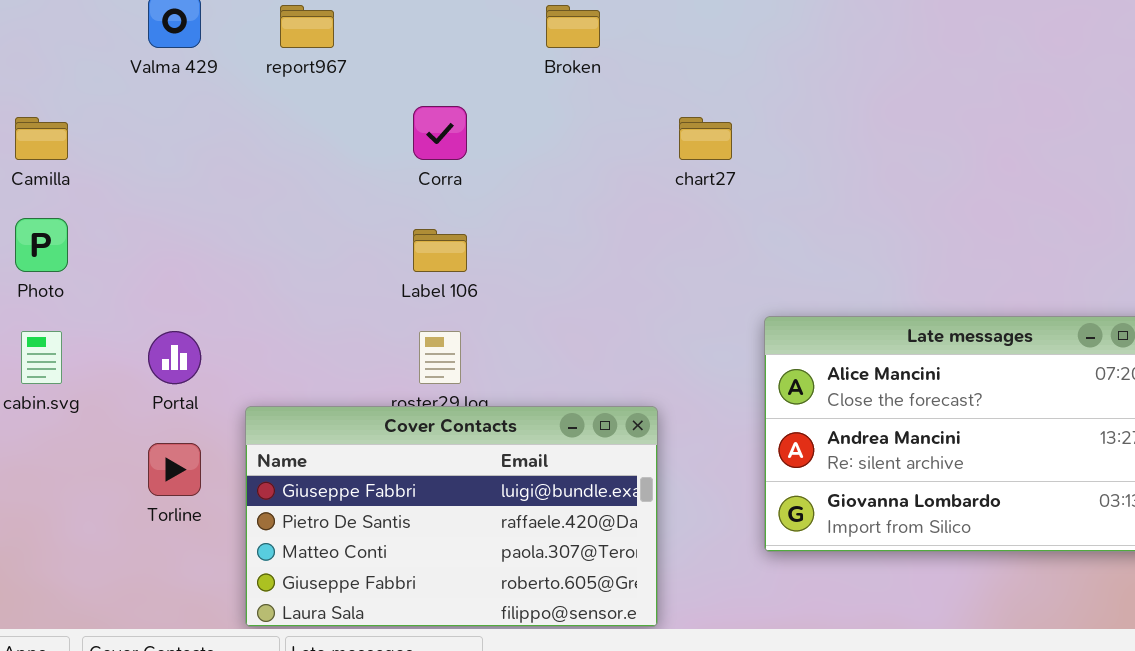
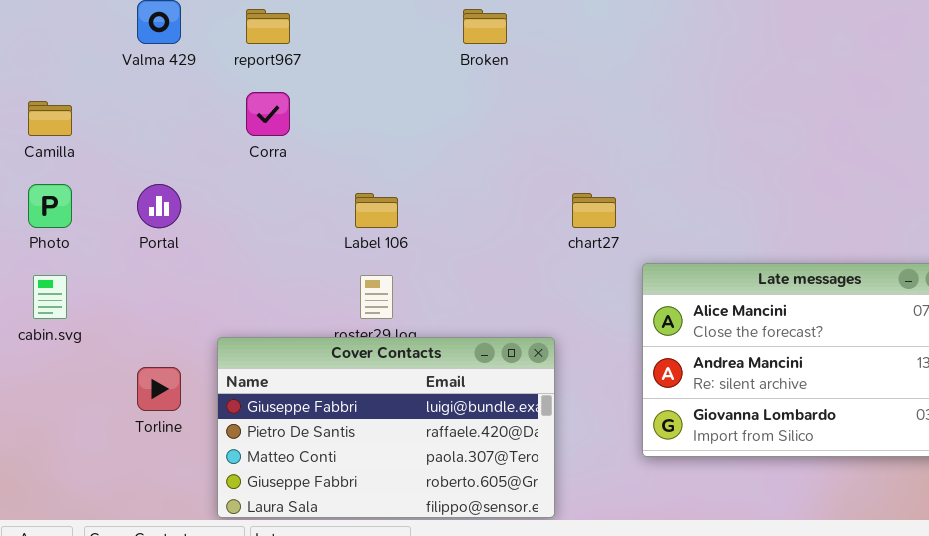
Corra: [413,106,467,160] -> [246,92,290,136], moved
chart27: [679,117,732,160] -> [572,193,616,228], moved
Portal: [148,331,201,384] -> [137,184,181,228], moved

